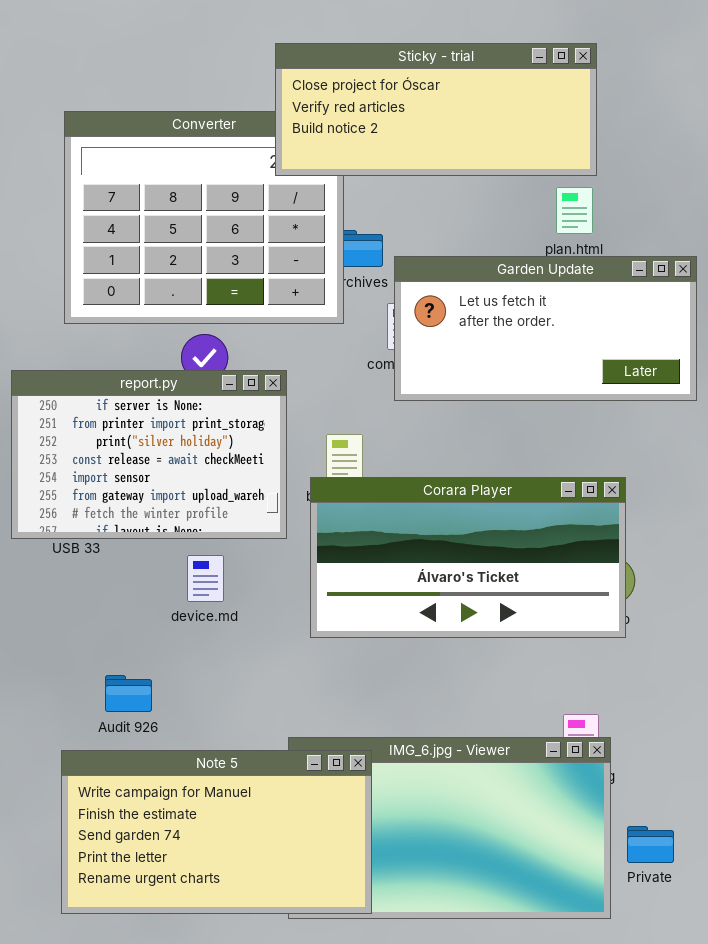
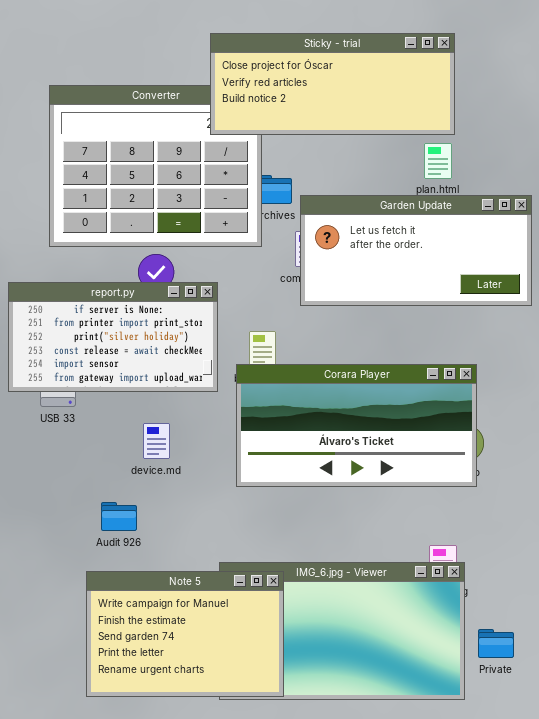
report.py: [11,370,287,539] -> [8,282,218,392], resized
Audit 926: [105,675,152,712] -> [101,502,137,531], moved
Note 5: [61,750,372,914] -> [86,571,284,697], resized

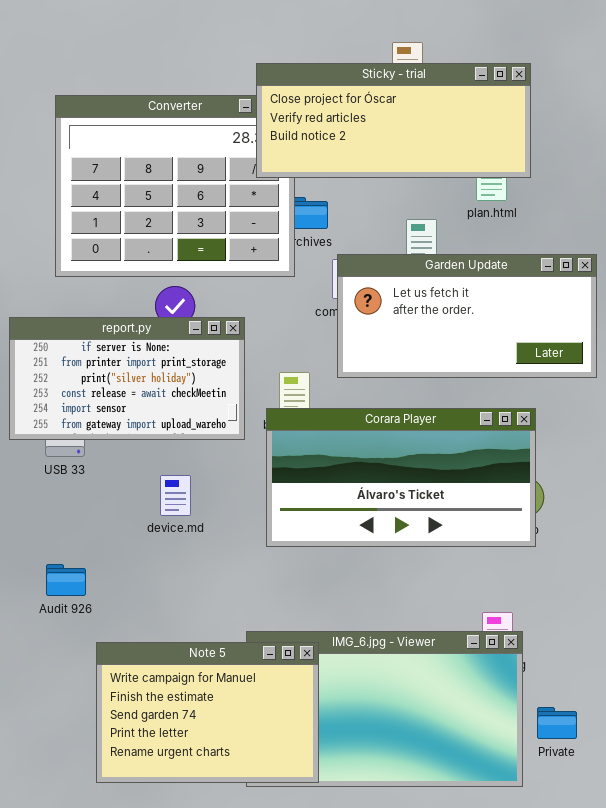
Sticky - trial: [210,33,455,135] -> [256,63,531,178], moved
Garden Update: [300,195,532,306] -> [337,254,597,378], moved
Audit 926: [101,502,137,531] -> [46,564,86,596], moved

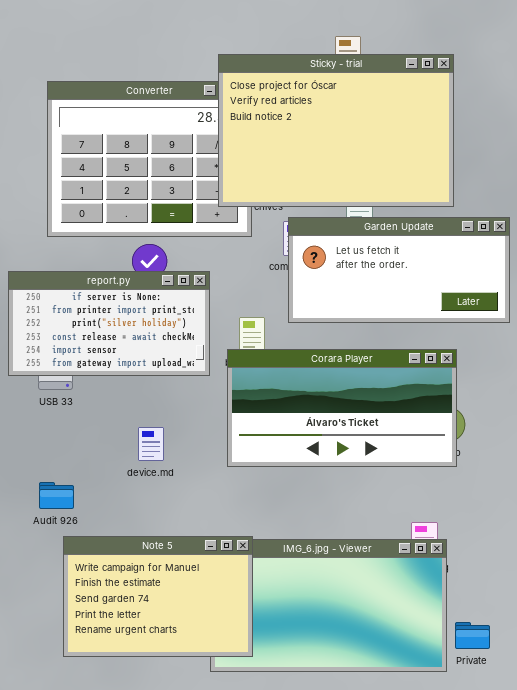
Sticky - trial: [256,63,531,178] -> [218,54,454,207], resized
device.md: [160,475,191,516] -> [138,427,164,461], moved
Note 5: [96,642,319,783] -> [63,536,253,657], moved
Private: [537,707,577,739] -> [455,622,490,649], moved

